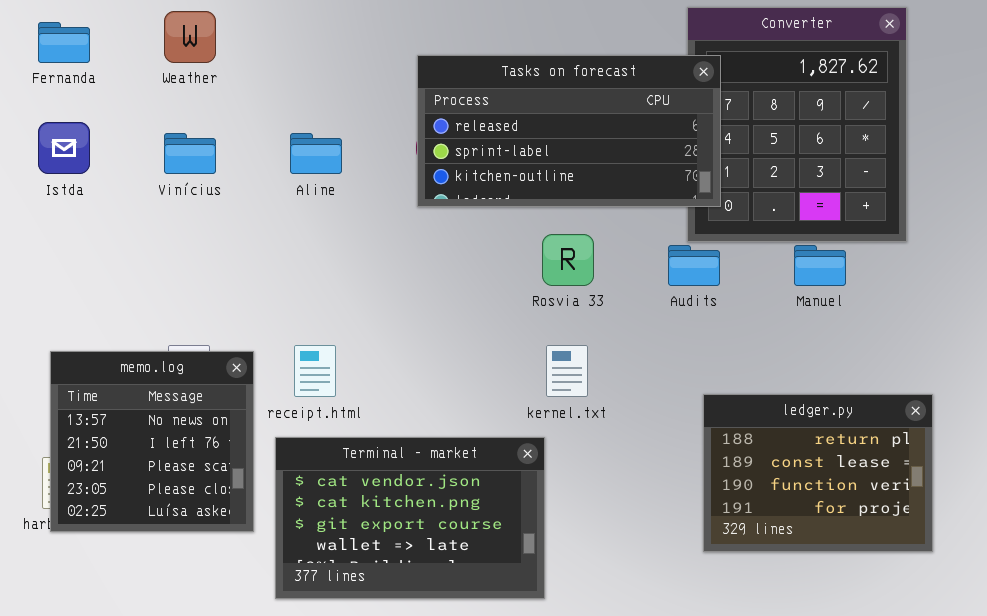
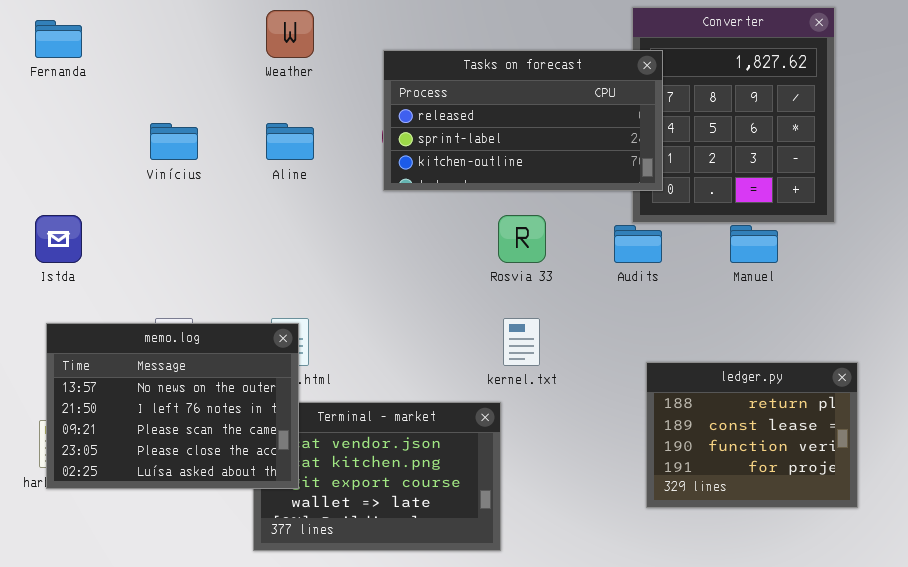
Weather: [164,11,216,63] -> [266,10,314,58], moved
Istda: [38,122,90,174] -> [35,215,82,263], moved
memo.log: [50,351,254,532] -> [46,323,299,489], resized

